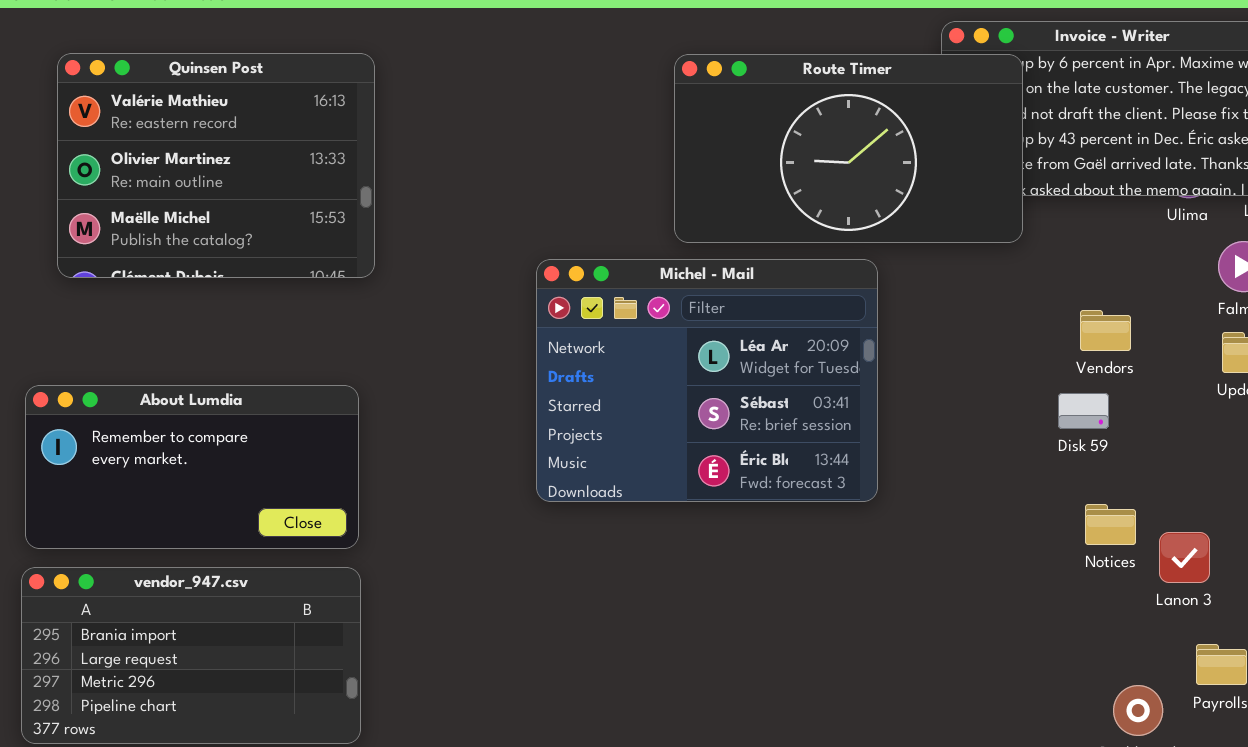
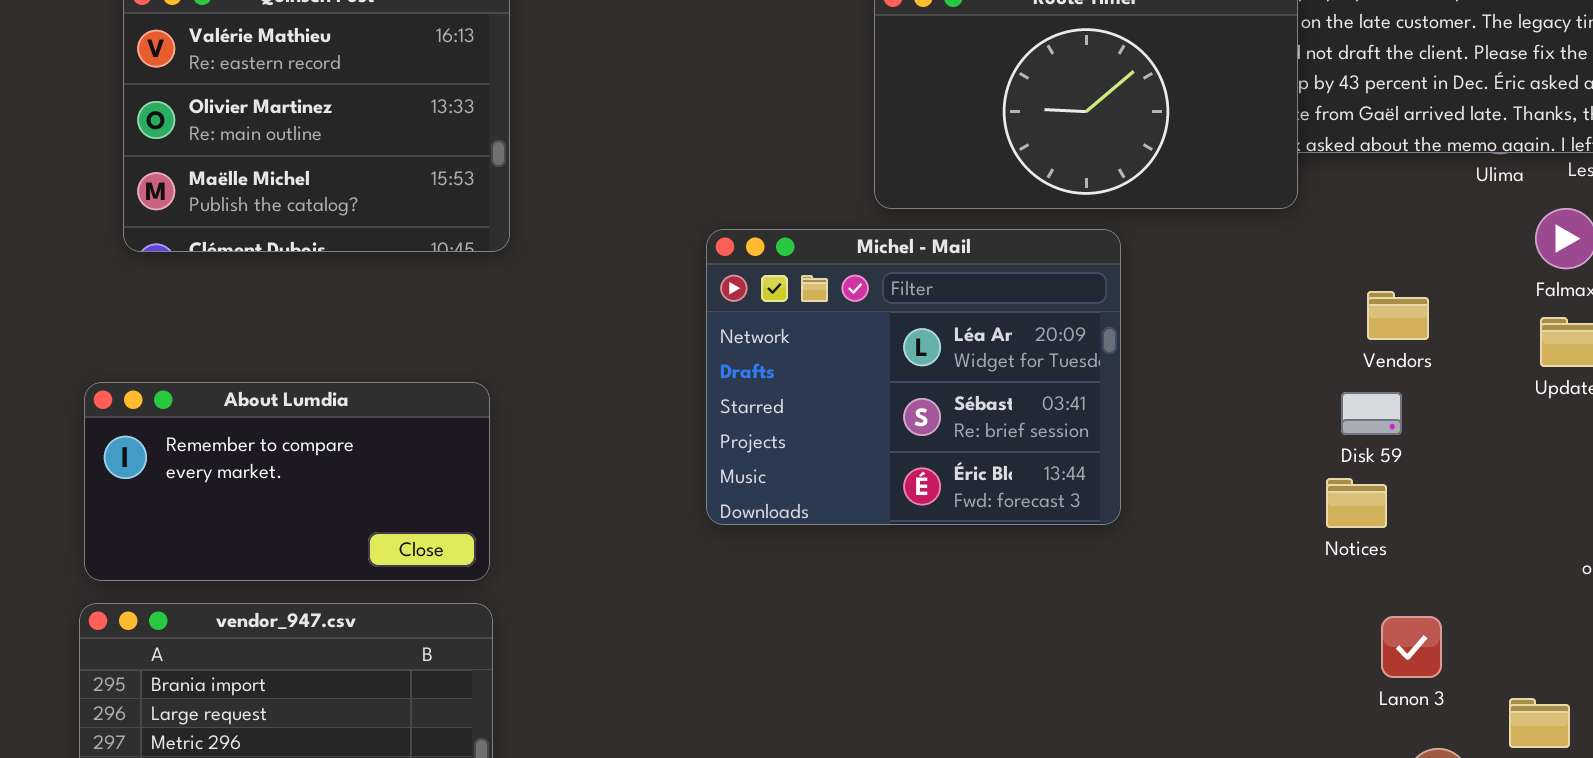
Notices: [1085,504,1136,545] -> [1326,478,1387,528], moved
Lanon 3: [1159,532,1210,583] -> [1381,616,1442,678], moved

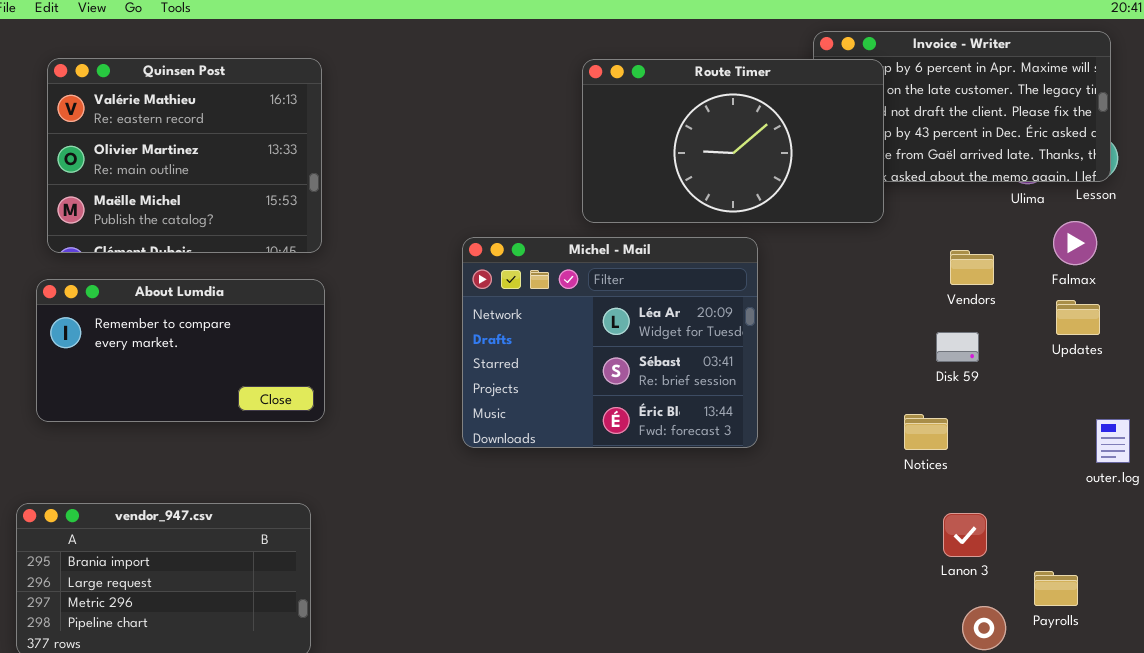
Vendors: [1367,291,1429,340] -> [950,250,994,285], moved
About Lumdia: [84,382,490,581] -> [36,279,325,422], moved
Disk 59: [1341,392,1402,435] -> [936,332,979,362], moved

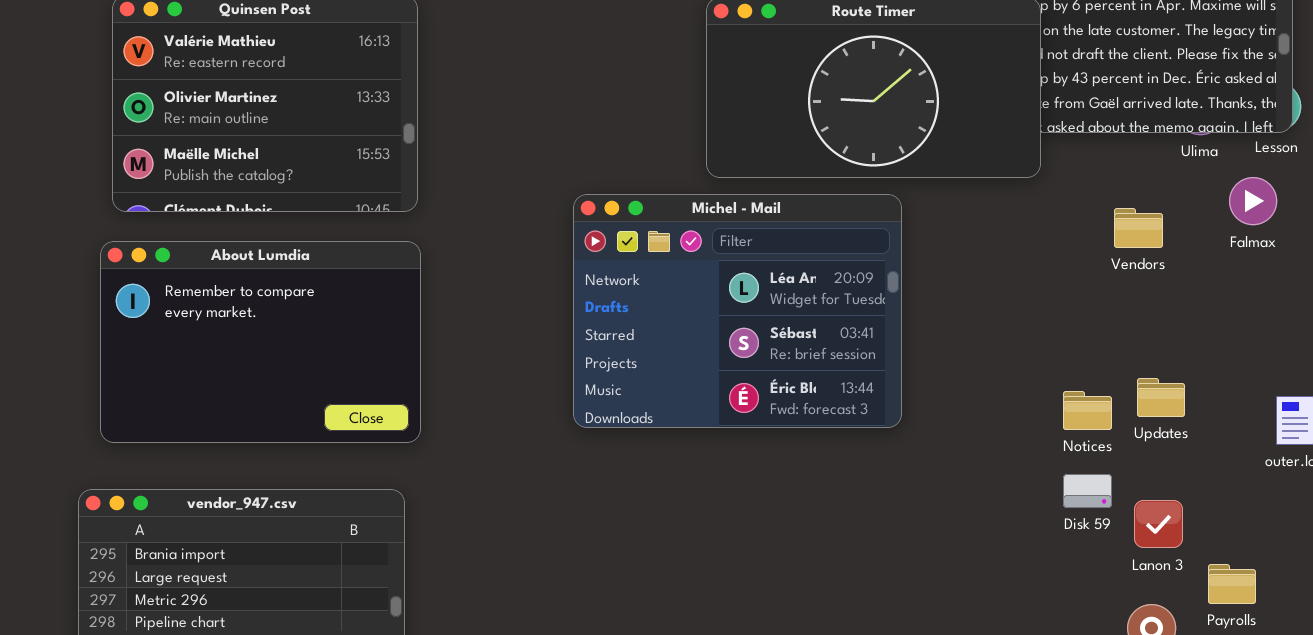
About Lumdia: [36,279,325,422] -> [100,241,421,443], resized
Updates: [1056,300,1100,335] -> [1137,378,1185,417], moved
Disk 59: [936,332,979,362] -> [1063,474,1112,508], moved
Lanon 3: [943,513,987,557] -> [1134,500,1183,548], moved

